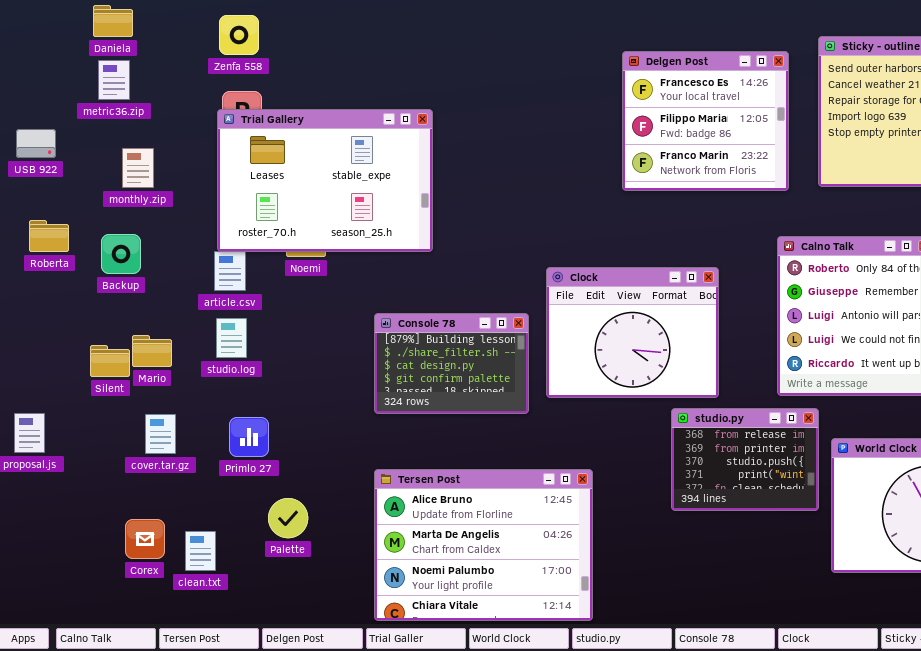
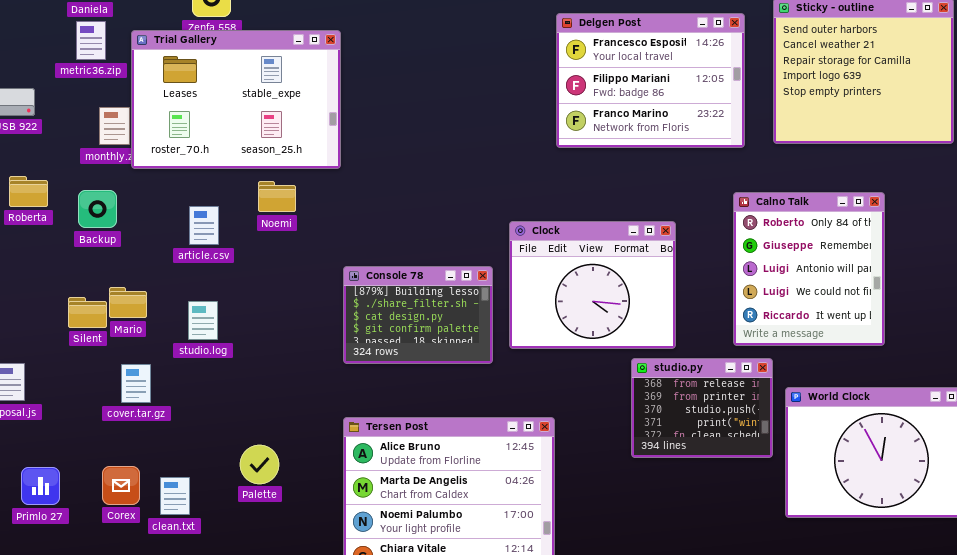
Delgen Post: [622,51,789,191] -> [556,13,745,148], resized
Trial Gallery: [217,109,433,252] -> [131,30,341,169], moved
studio.log: [216,318,247,358] -> [188,301,218,340], moved
Primlo 27: [229,417,269,457] -> [21,467,60,505], moved

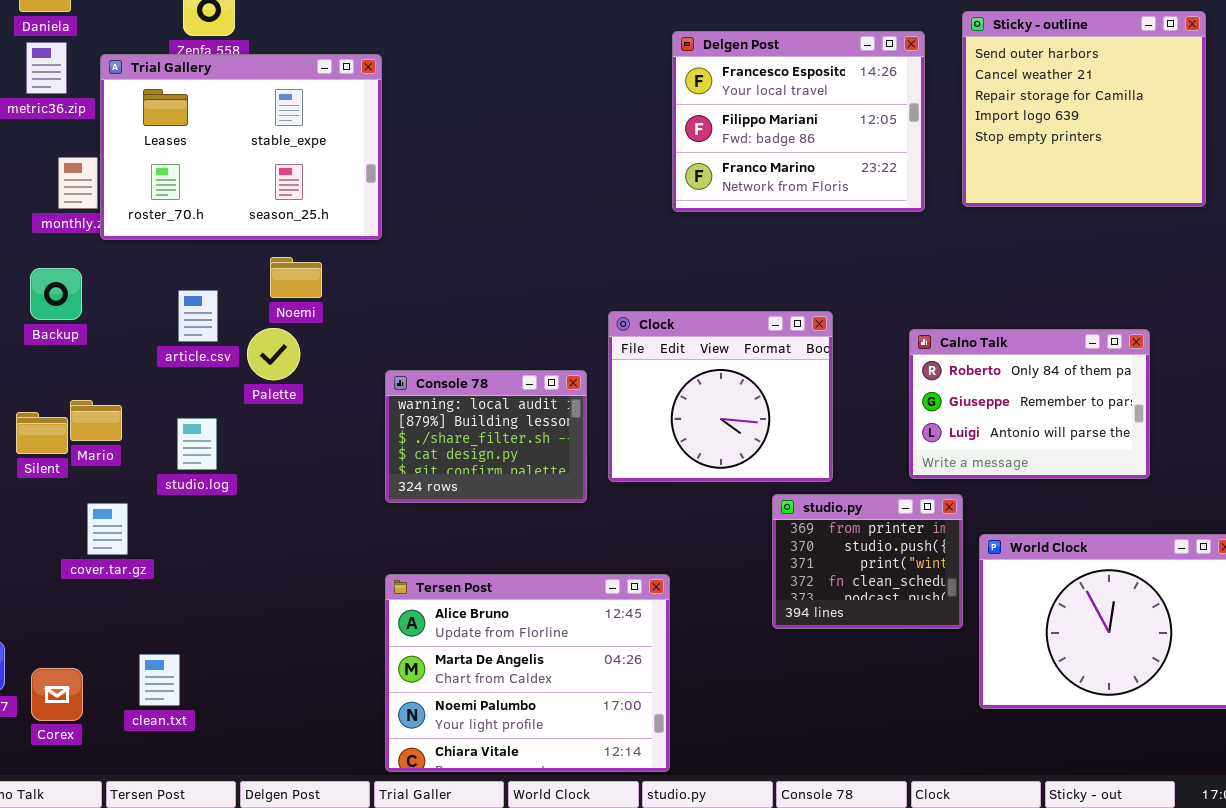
Calno Talk: [733,192,885,346] -> [909,329,1150,479], resized
Console 78: [343,266,493,364] -> [385,370,587,503], scrolled up 1 row
studio.py: [631,358,773,458] -> [772,494,963,629], scrolled down 1 row
Palette: [240,445,279,484] -> [247,328,300,380], moved
Corex: [102,466,140,505] -> [31,668,83,721], moved

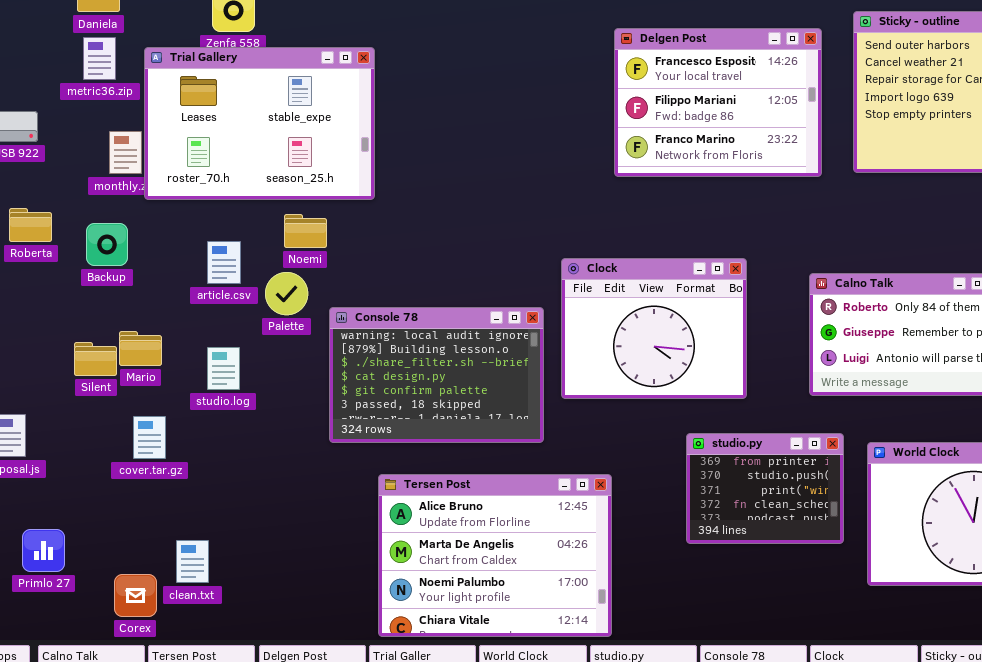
Console 78: [385,370,587,503] -> [329,307,544,443], resized
studio.py: [772,494,963,629] -> [686,433,844,544], moved
Corex: [31,668,83,721] -> [114,574,157,617], moved

